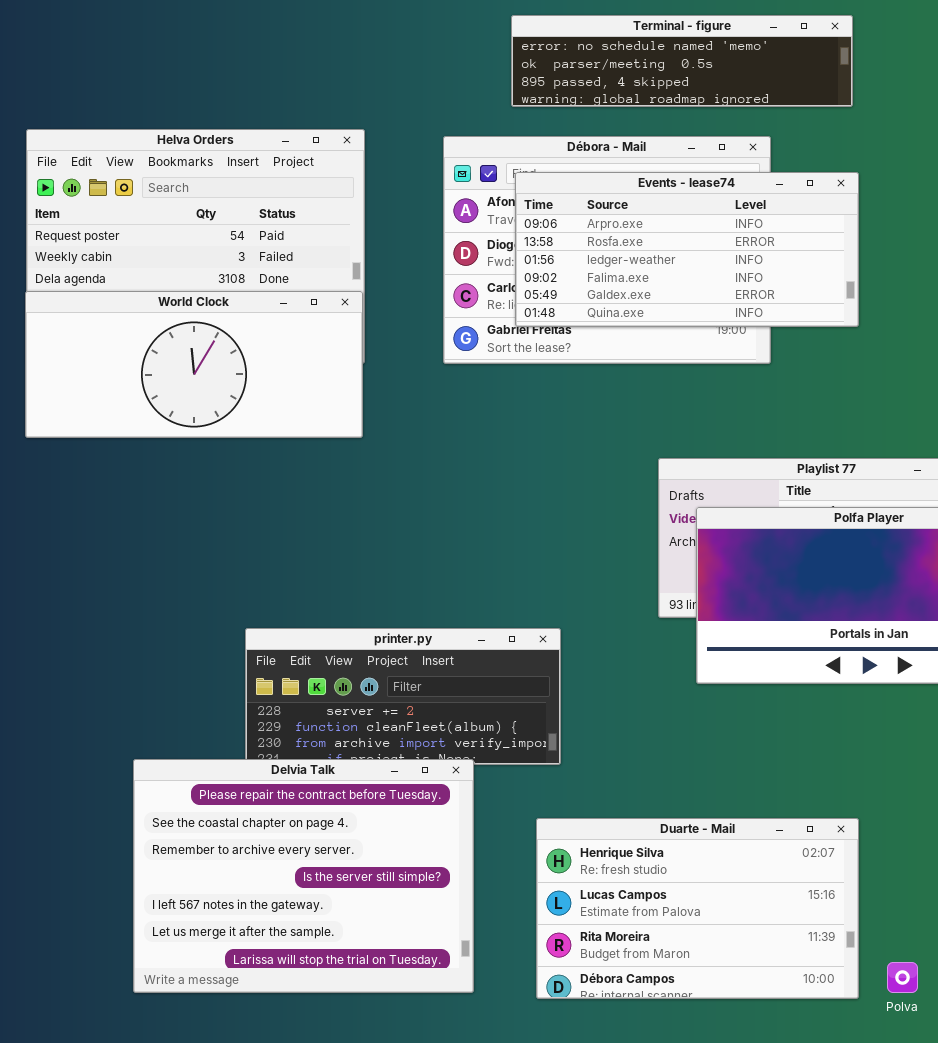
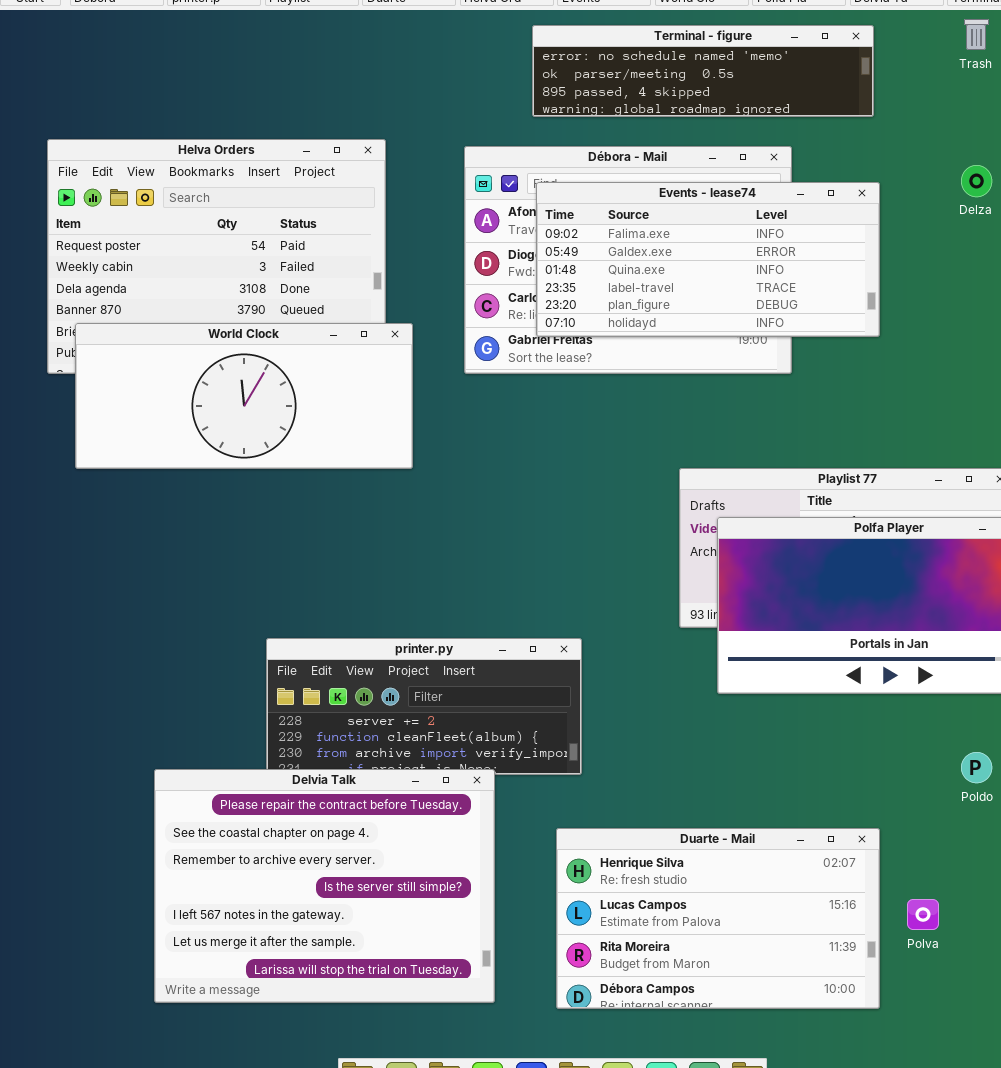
Events - lease74: [515,172,859,327] -> [536,182,880,337], scrolled down 3 rows
World Clock: [25,291,363,438] -> [75,323,413,469], moved
Polva: [887,962,918,993] -> [907,899,939,930], moved

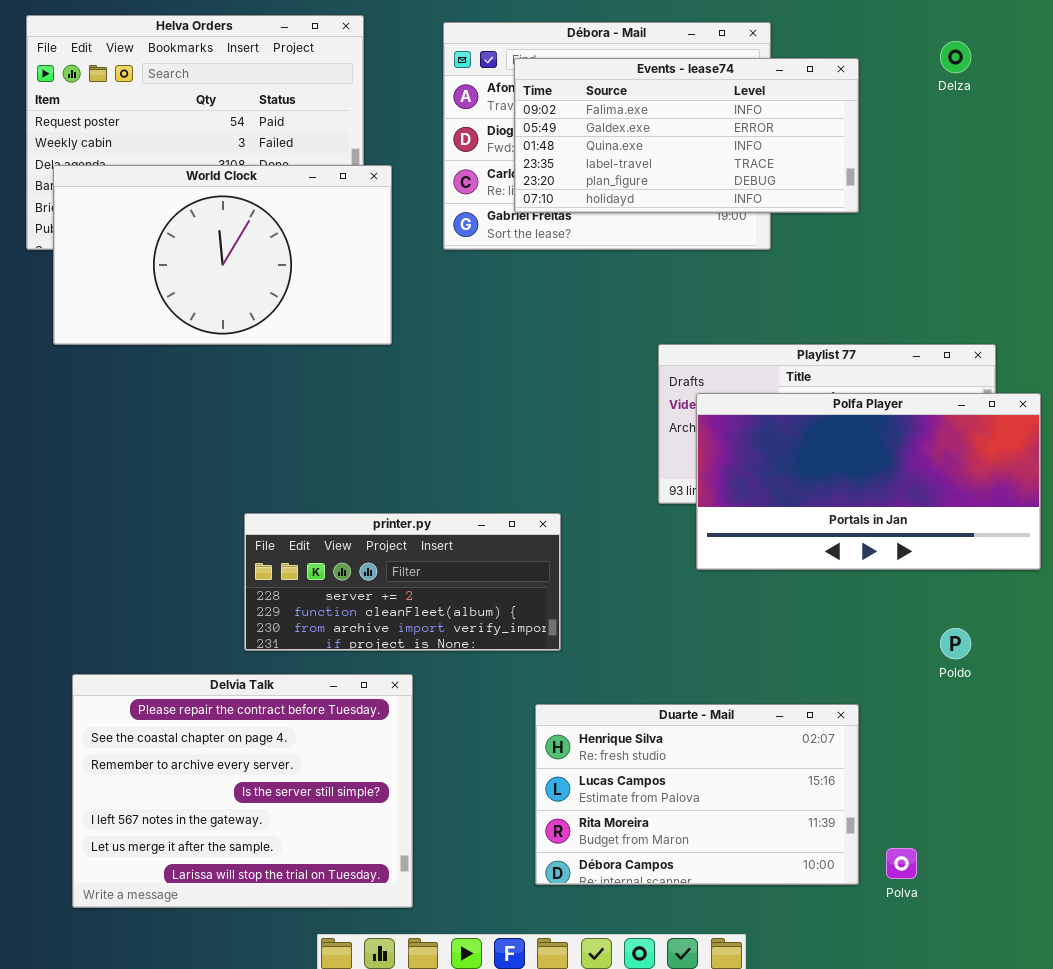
World Clock: [75,323,413,469] -> [53,165,392,345], resized
Delvia Talk: [154,769,495,1003] -> [72,674,413,908], moved
Polva: [907,899,939,930] -> [886,848,917,879], moved

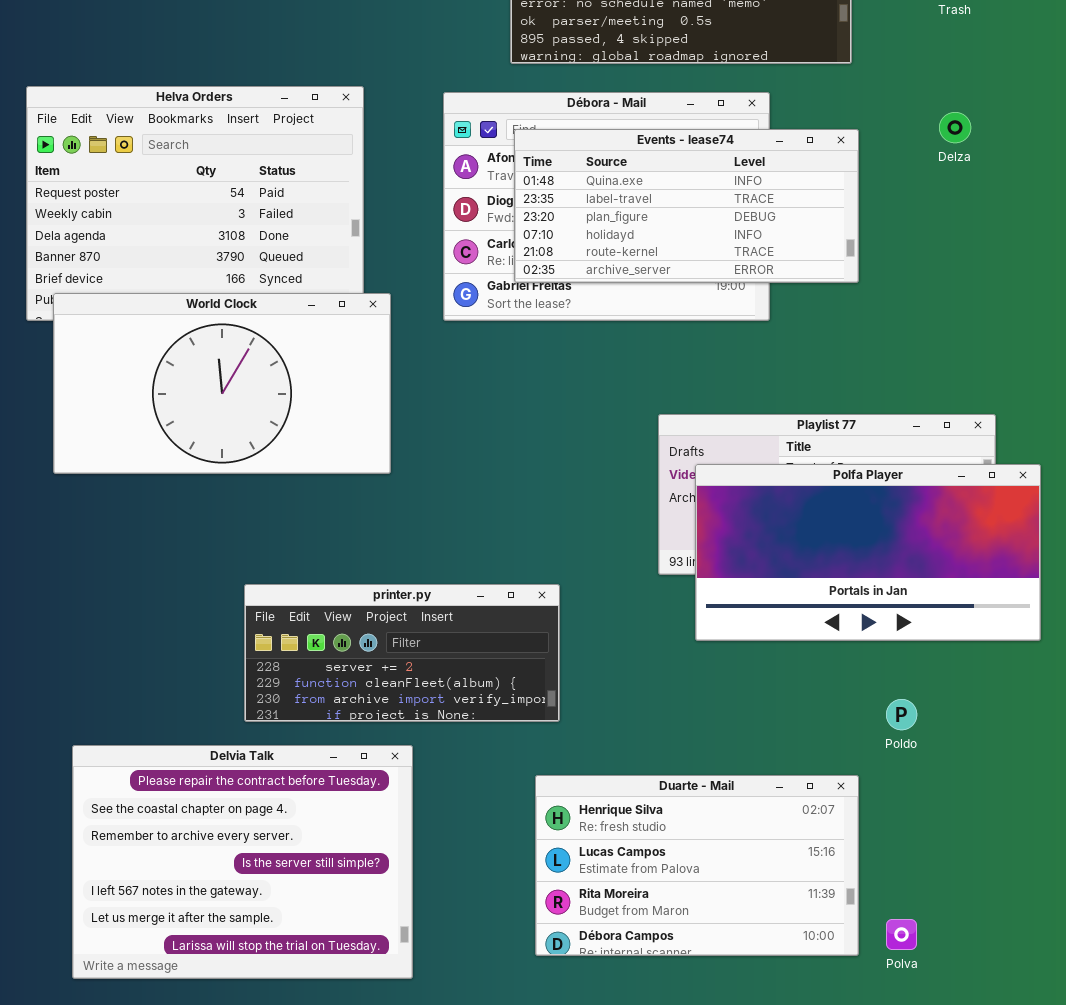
Events - lease74: [514,58,859,213] -> [514,129,859,283], scrolled down 2 rows
World Clock: [53,165,392,345] -> [53,293,391,474], moved
Poldo: [940,628,971,659] -> [886,699,917,730], moved

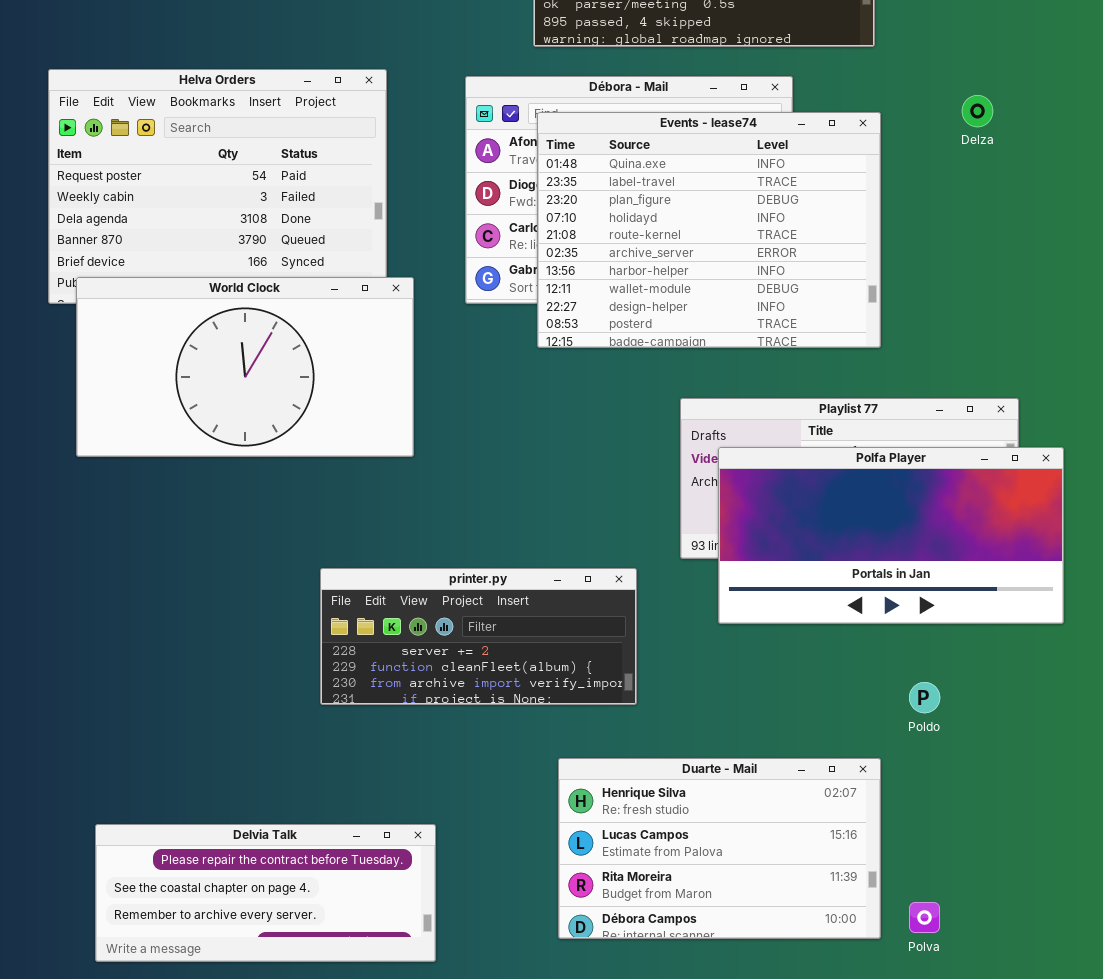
Events - lease74: [514,129,859,283] -> [537,112,881,348], resized
printer.py: [244,584,560,722] -> [320,568,637,705], moved
Delvia Talk: [72,745,413,979] -> [95,824,436,962], resized

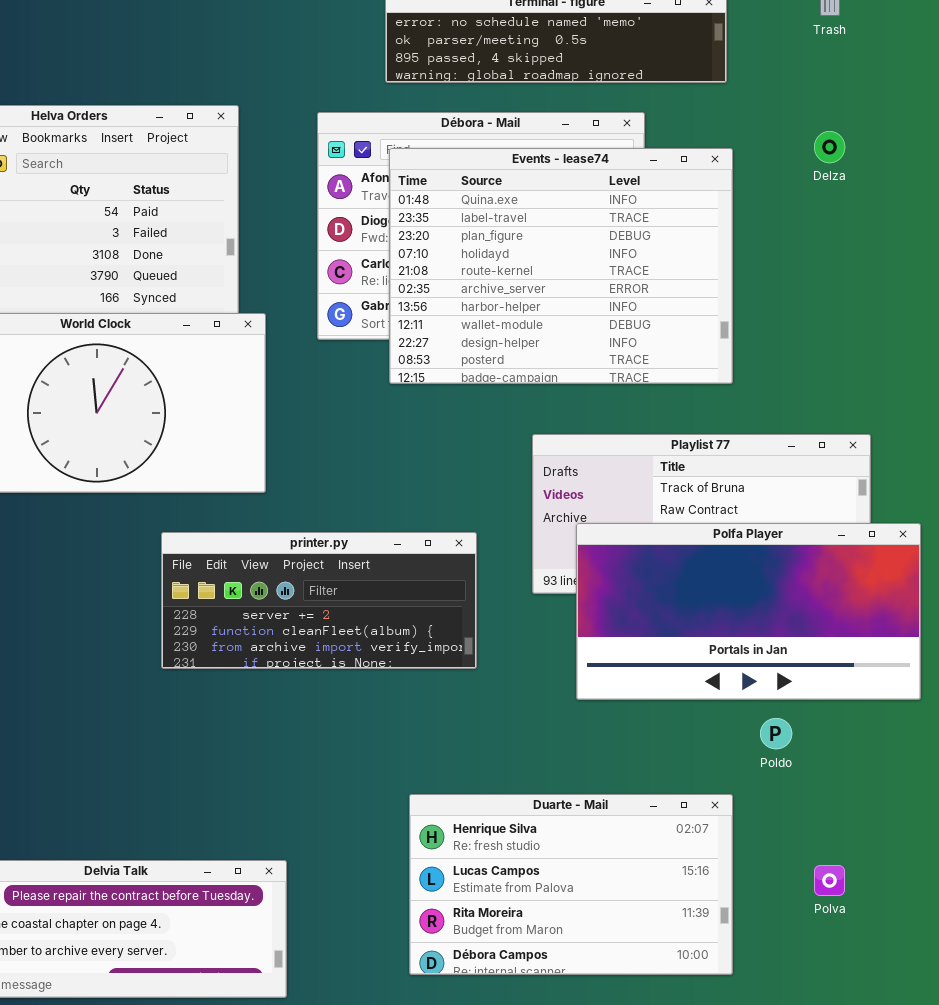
Polfa Player: [718,447,1064,624] -> [576,523,921,700], moved
printer.py: [320,568,637,705] -> [161,532,477,669], moved
Polva: [909,902,940,933] -> [814,865,845,896], moved

